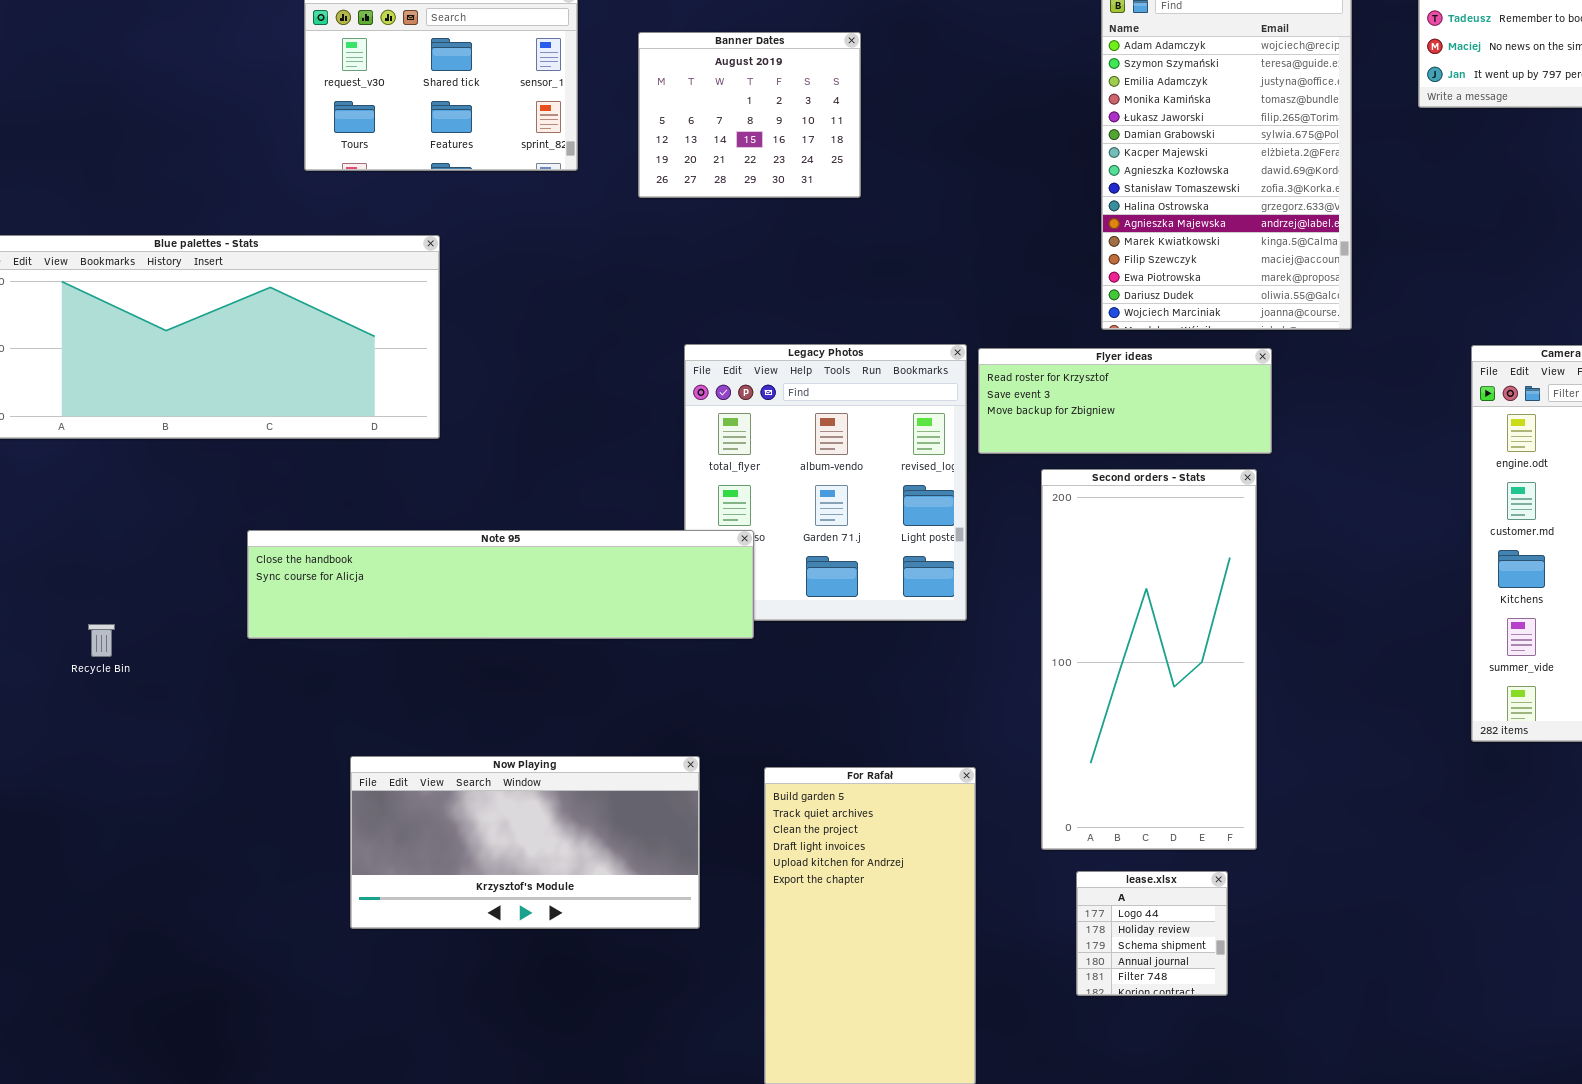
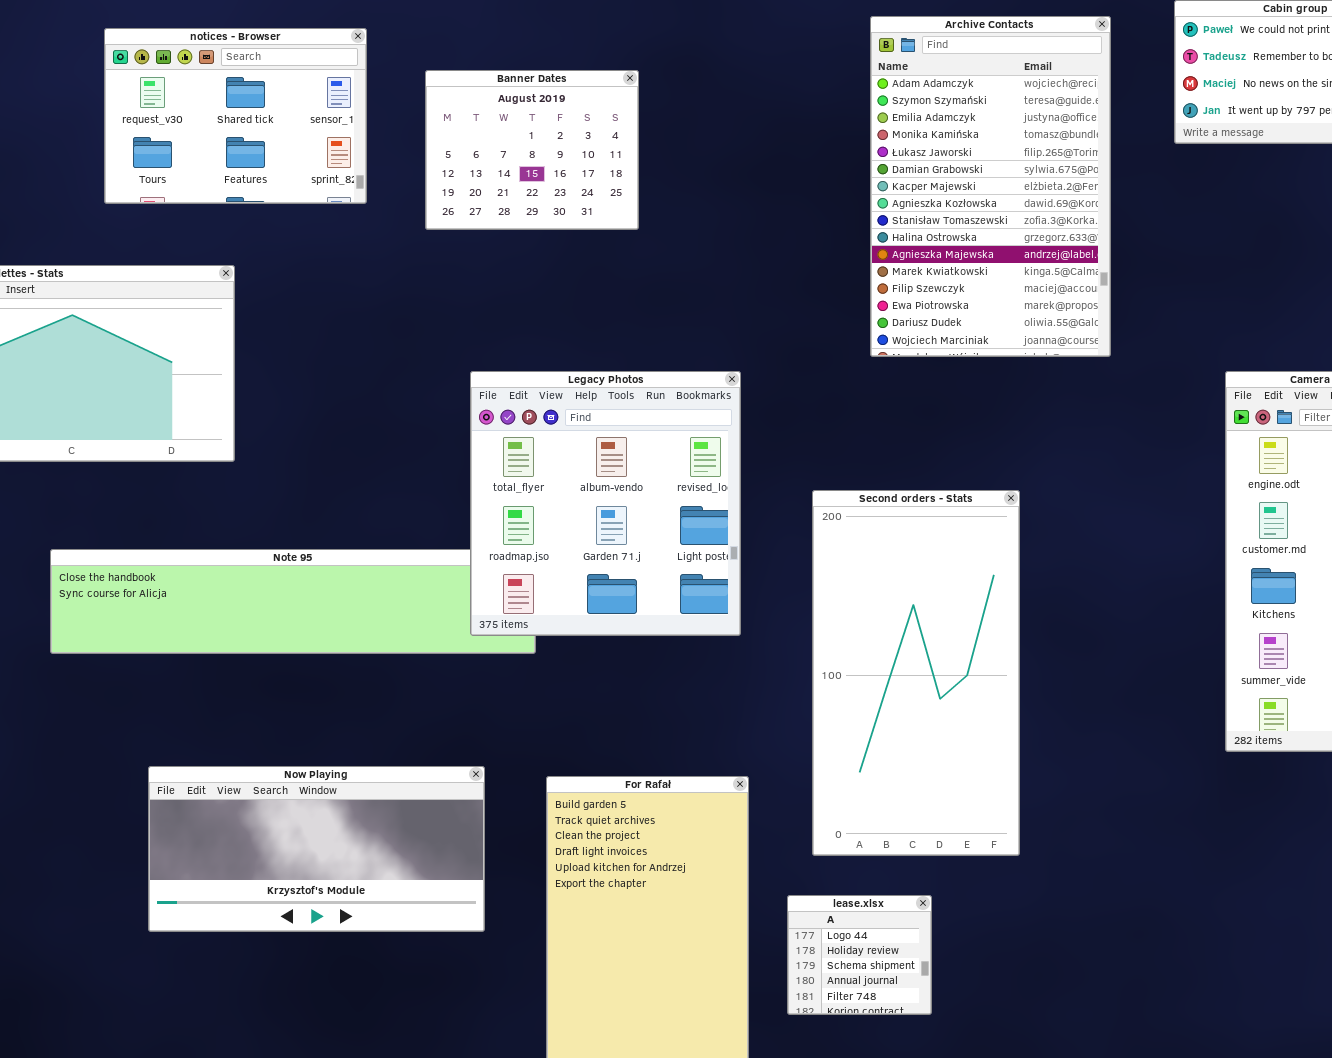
Legacy Photos: [684,344,967,621] -> [470,371,741,636], raised
Flyer ideas: [978,348,1272,454] -> none, closed
lease.xlsx: [1076,871,1228,996] -> [787,895,932,1015], moved

